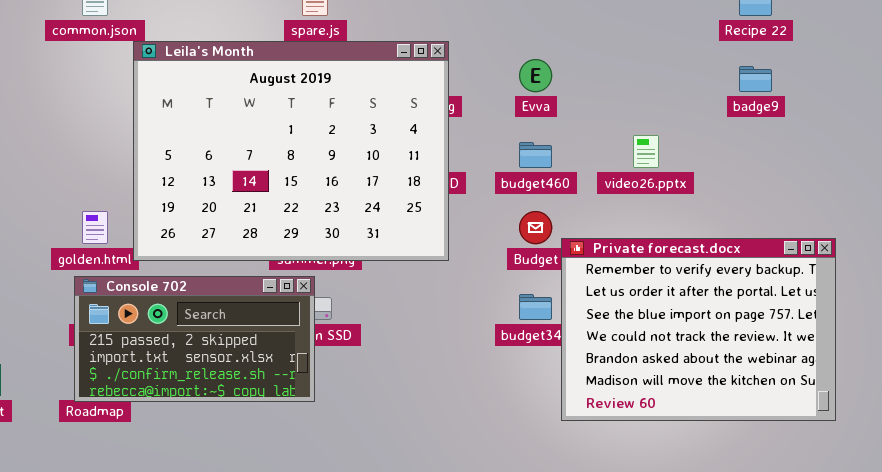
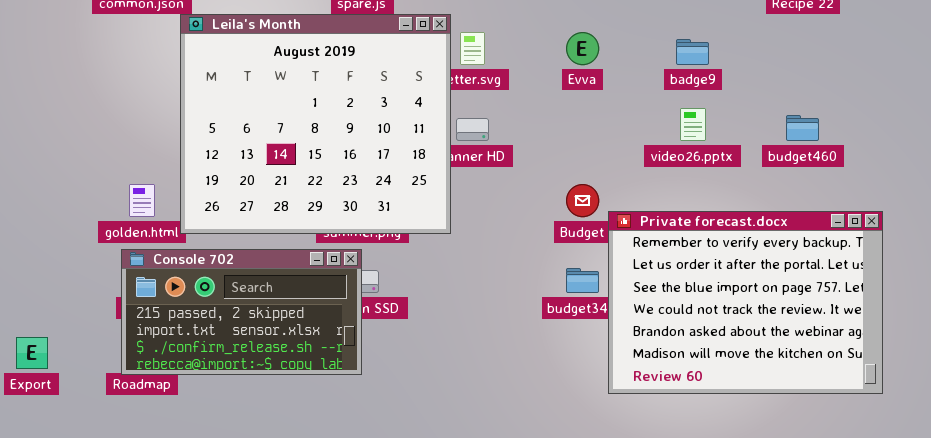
Leila's Month: [133,41,449,261] -> [180,14,451,234], resized
badge9: [739,66,772,92] -> [676,39,709,65], moved
budget460: [519,142,552,168] -> [786,115,819,141], moved

